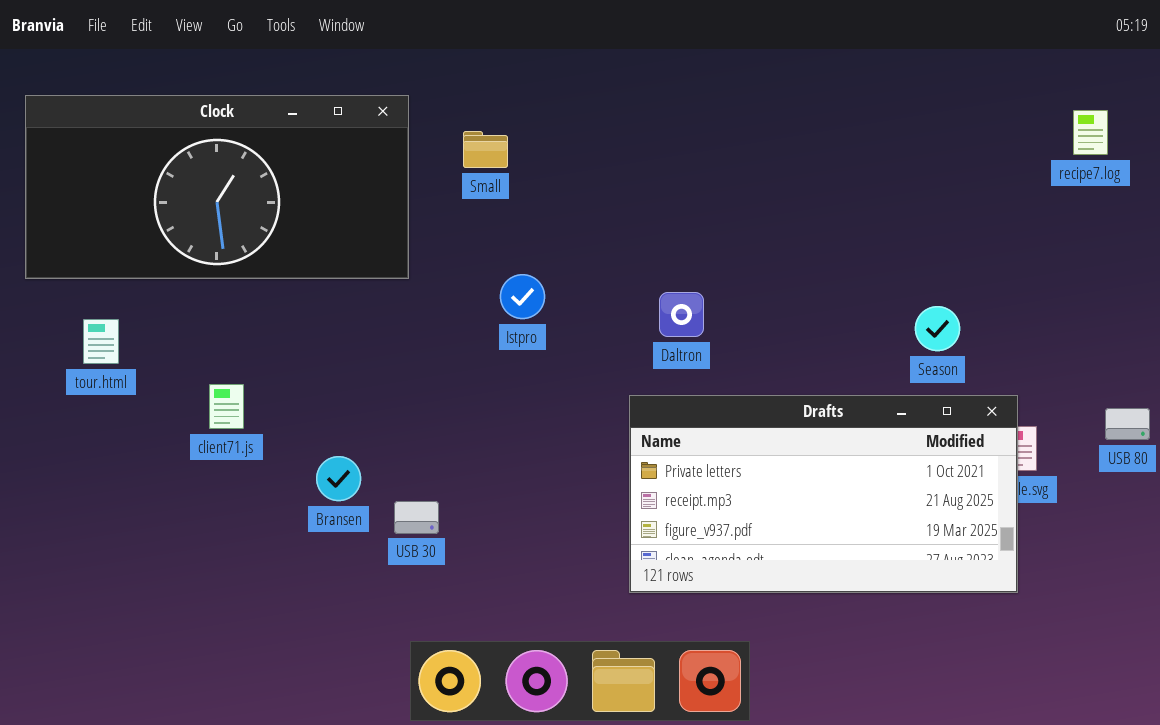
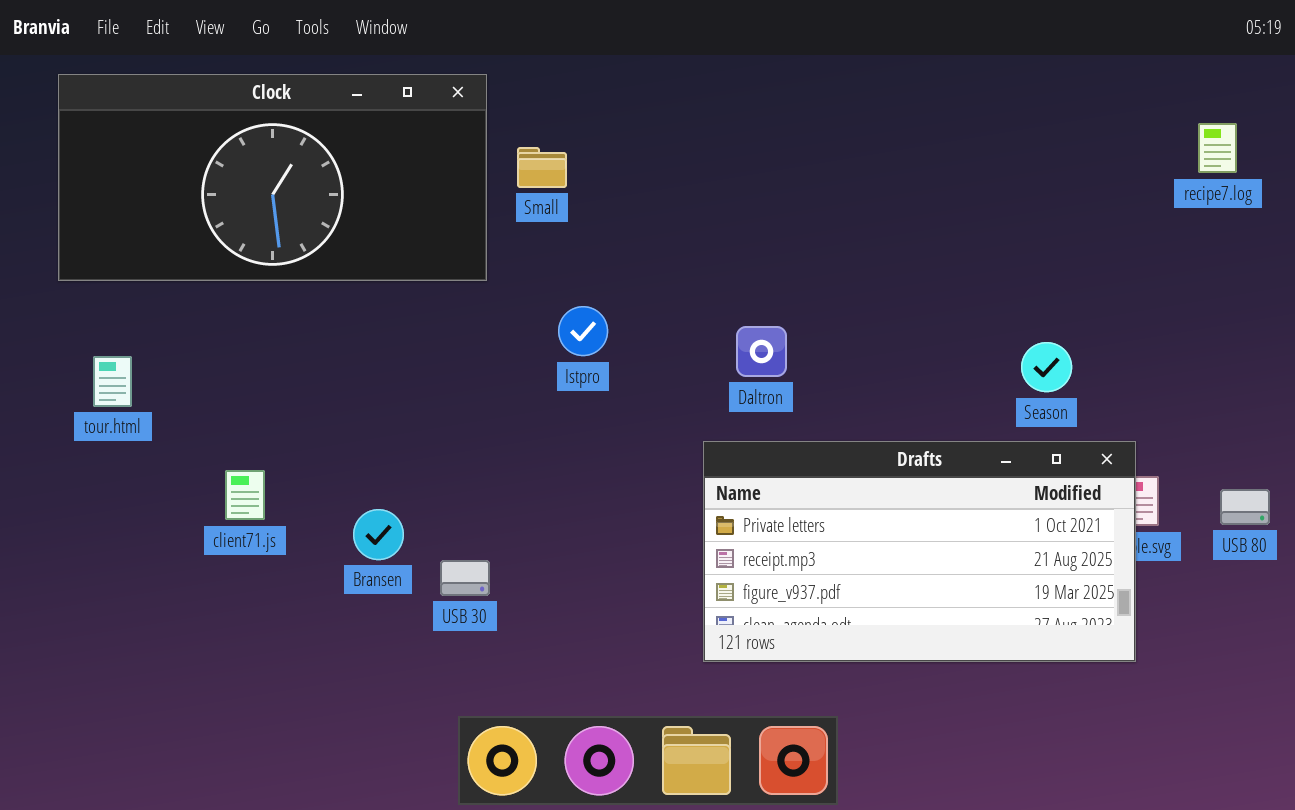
Clock: [25,95,409,279] -> [58,74,487,281], moved
client71.js: [209,384,244,429] -> [225,470,265,520], moved
USB 80: [1105,408,1150,440] -> [1220,489,1270,525], moved

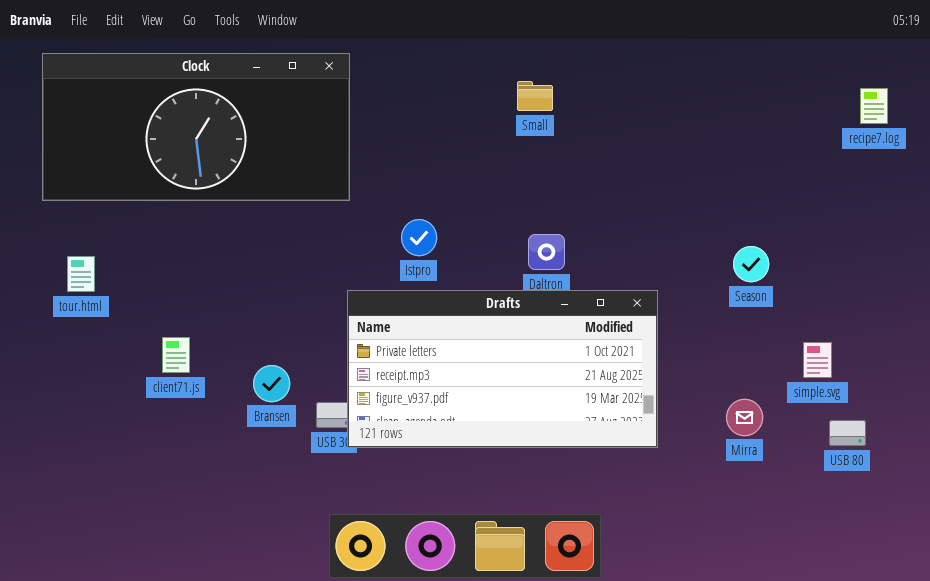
Small: [517,147,567,188] -> [517,81,553,111], moved
Drafts: [703,441,1136,662] -> [347,290,658,448], moved
USB 80: [1220,489,1270,525] -> [829,420,866,446], moved

